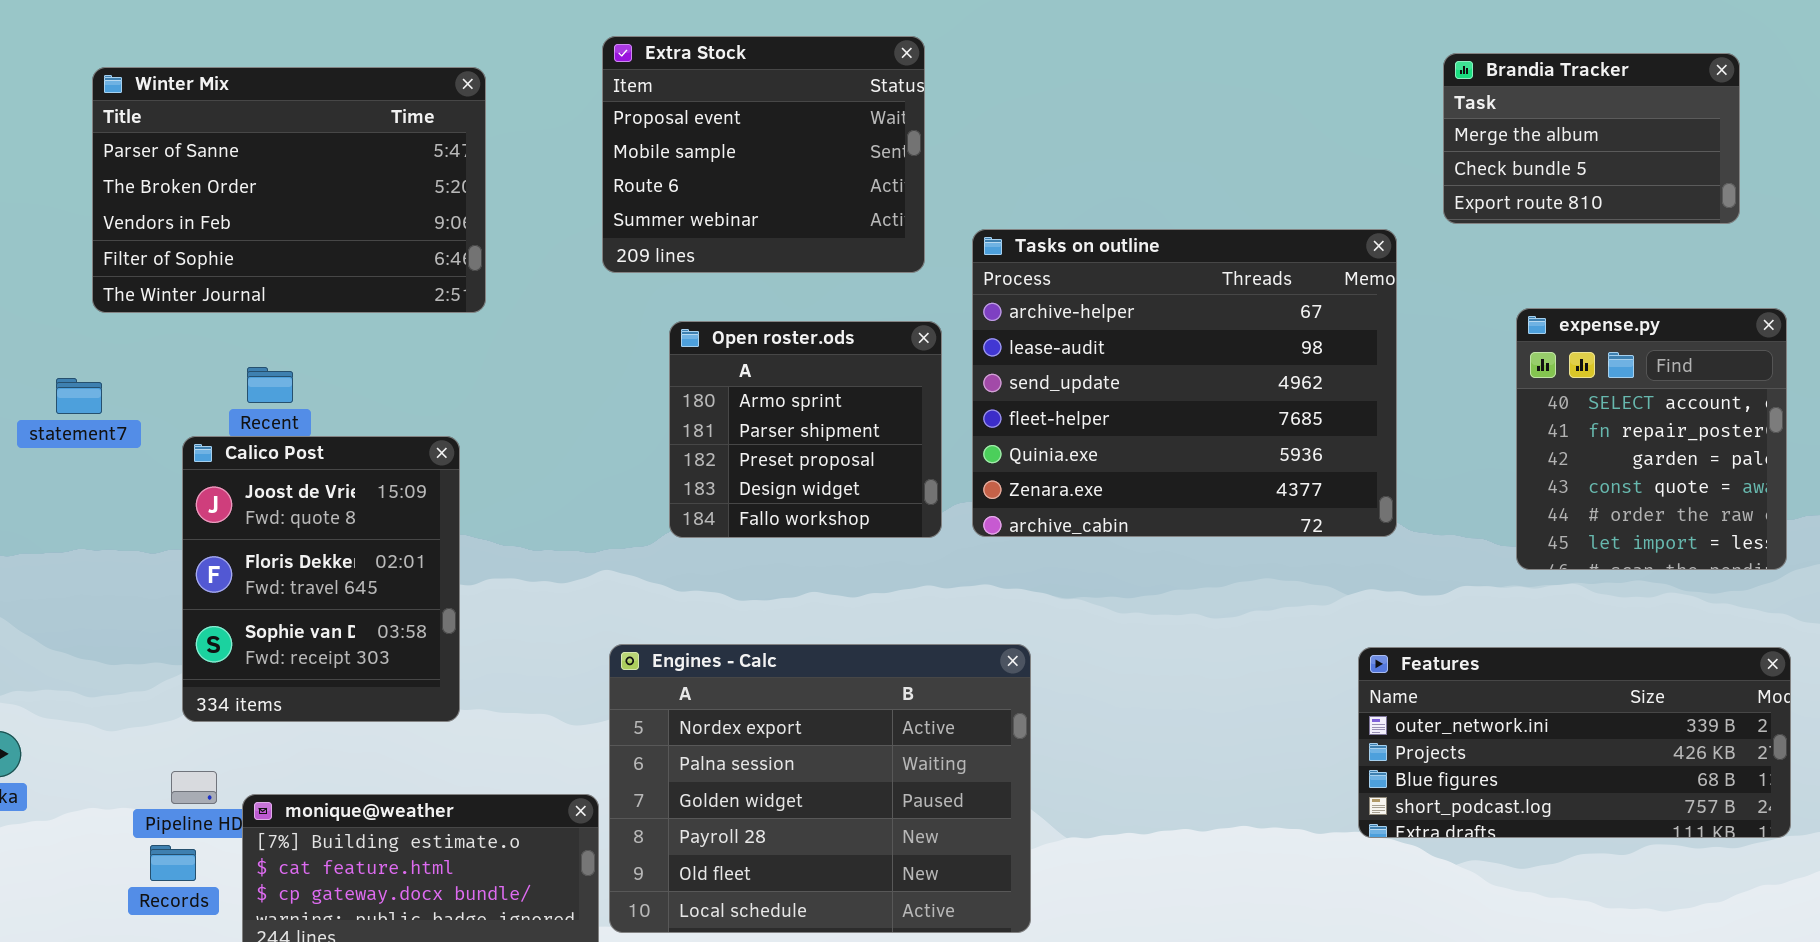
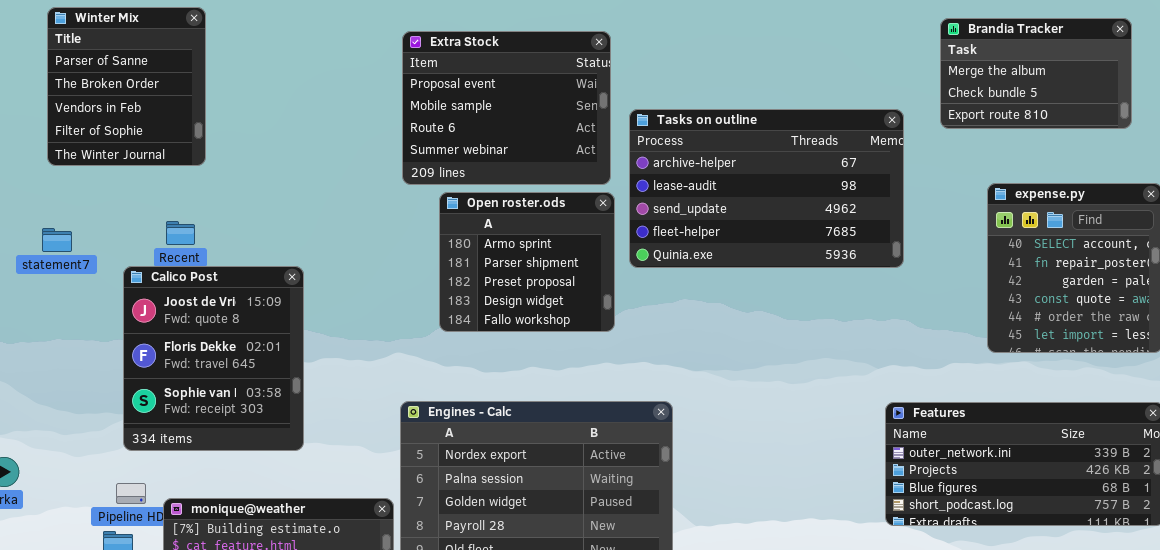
Extra Stock: [602,36,925,273] -> [402,31,611,185], moved
Winter Mix: [92,67,486,313] -> [47,7,206,166], moved, resized
Tasks on outline: [972,229,1397,537] -> [629,109,904,268], moved, resized

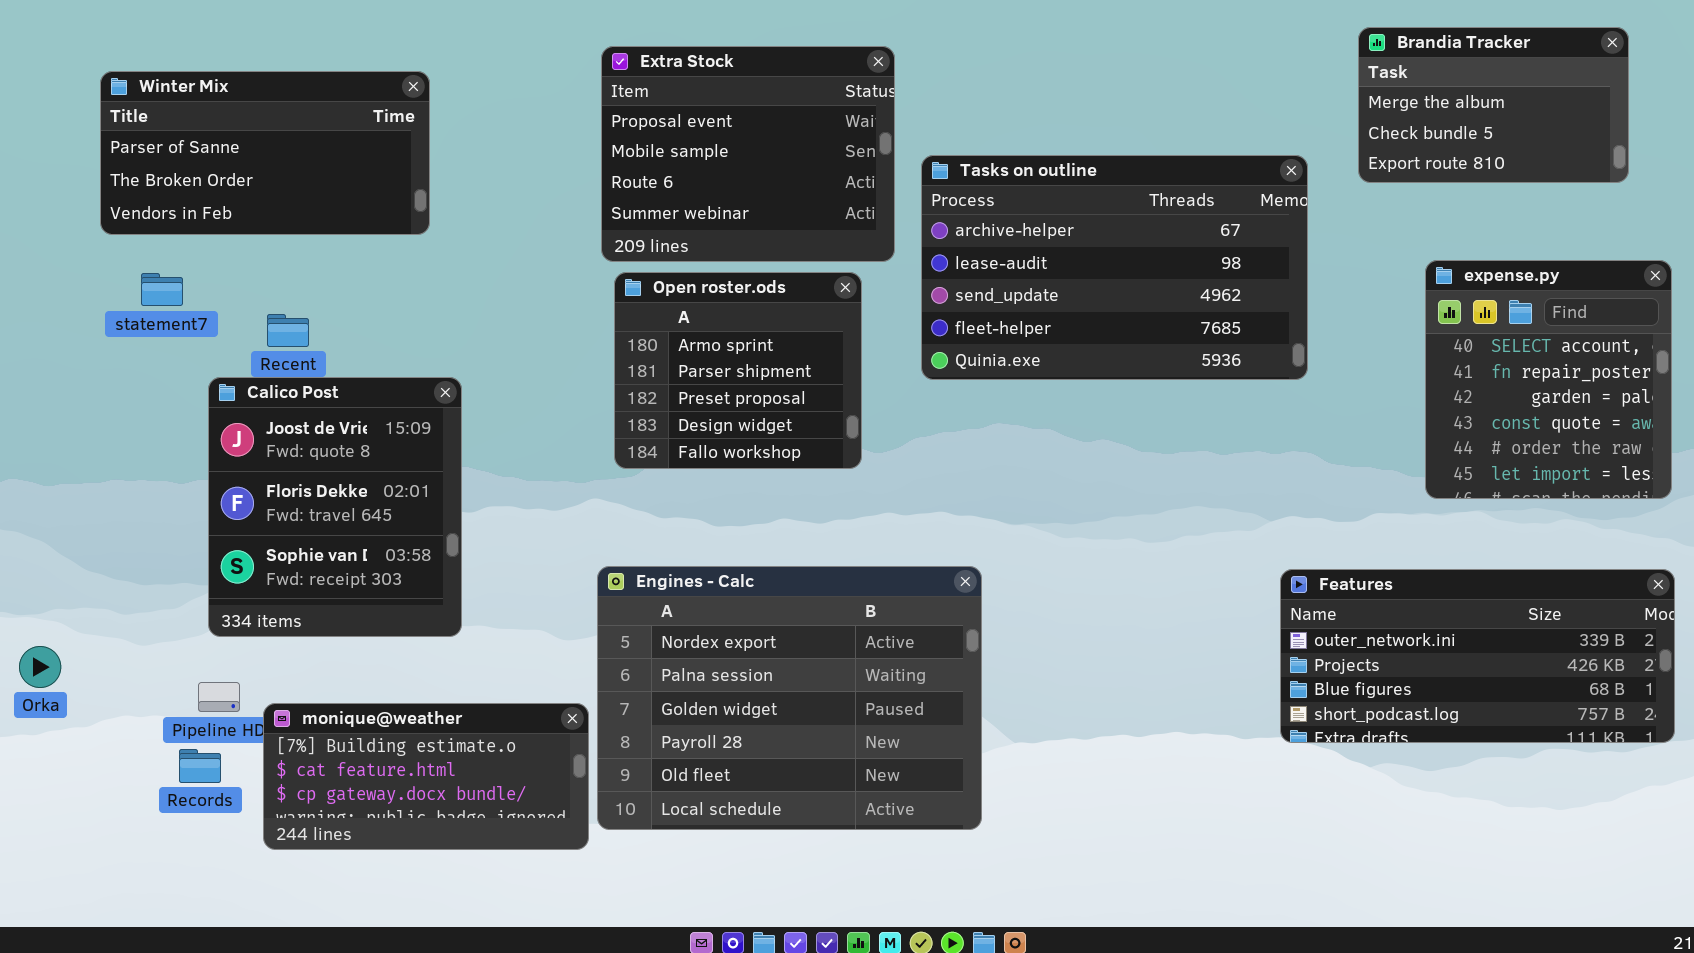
Winter Mix: [47,7,206,166] -> [100,71,430,235], resized
Open roster.ods: [439,192,615,332] -> [614,272,862,469], moved
statement7: [42,228,72,252] -> [141,273,183,306], moved

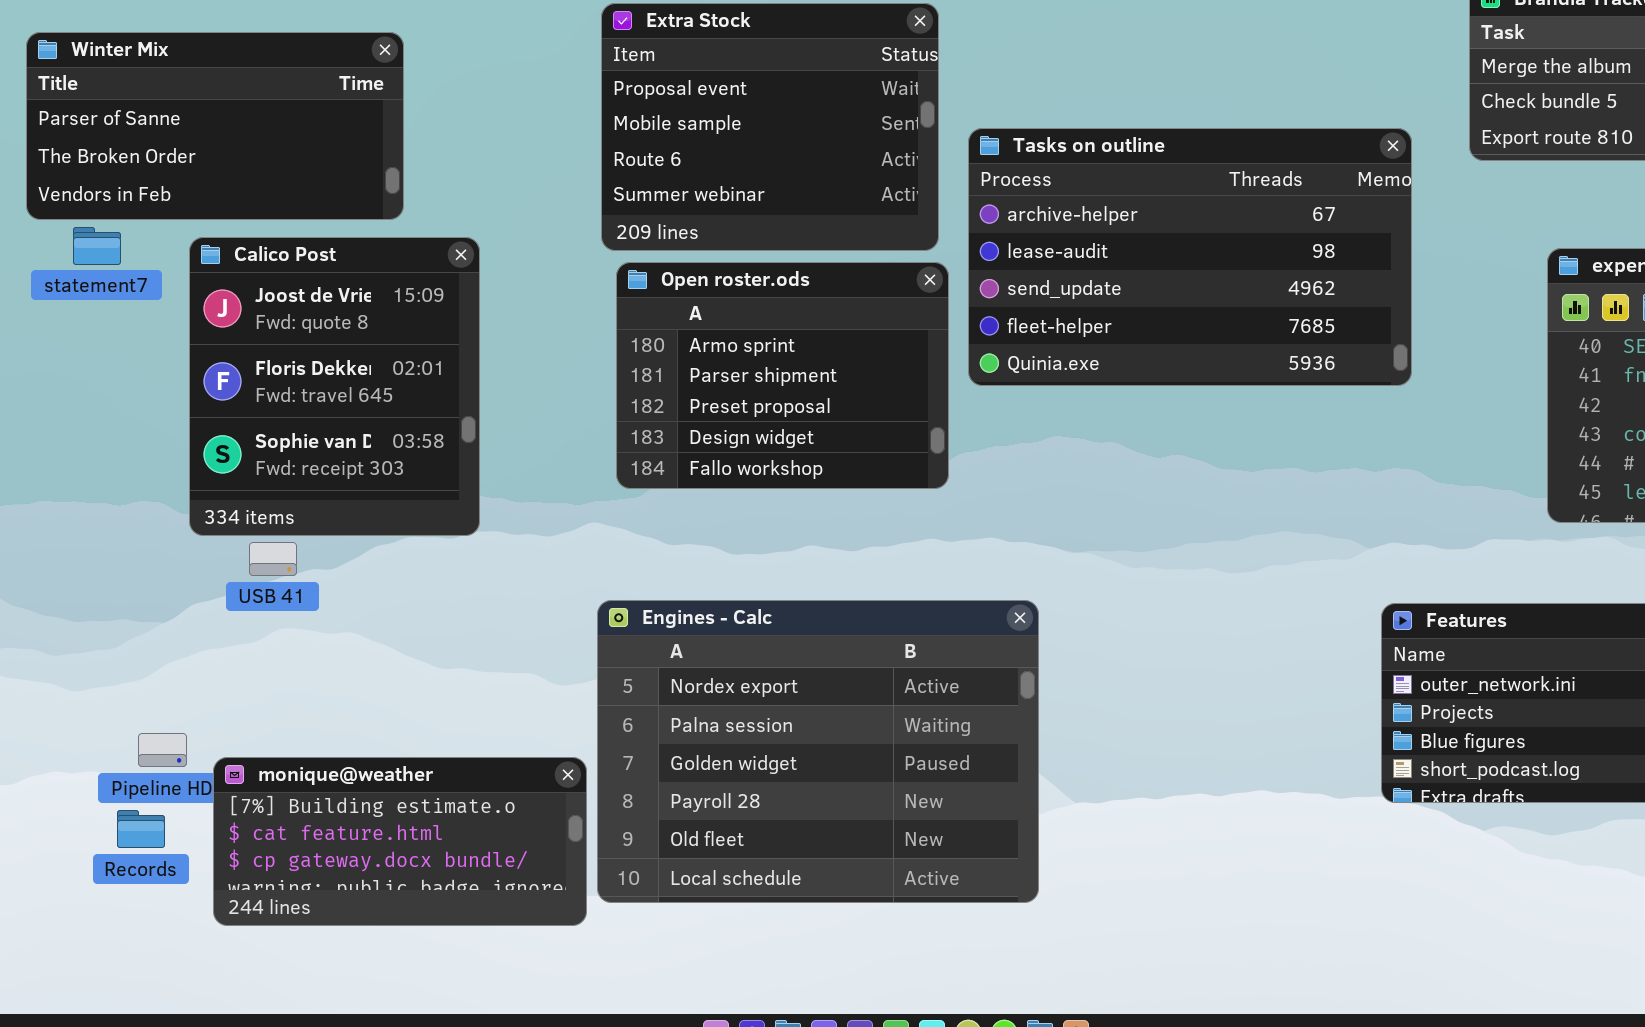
Open roster.ods: [614,272,862,469] -> [616,262,949,489], resized
statement7: [141,273,183,306] -> [73,227,121,265], moved
Calico Post: [208,377,462,637] -> [189,237,480,536], moved

